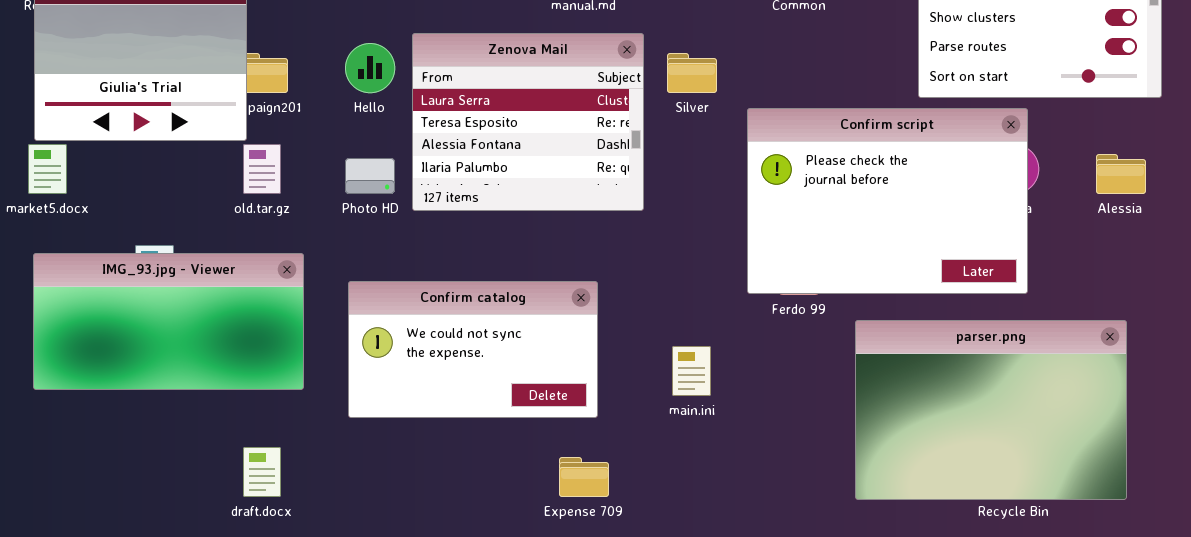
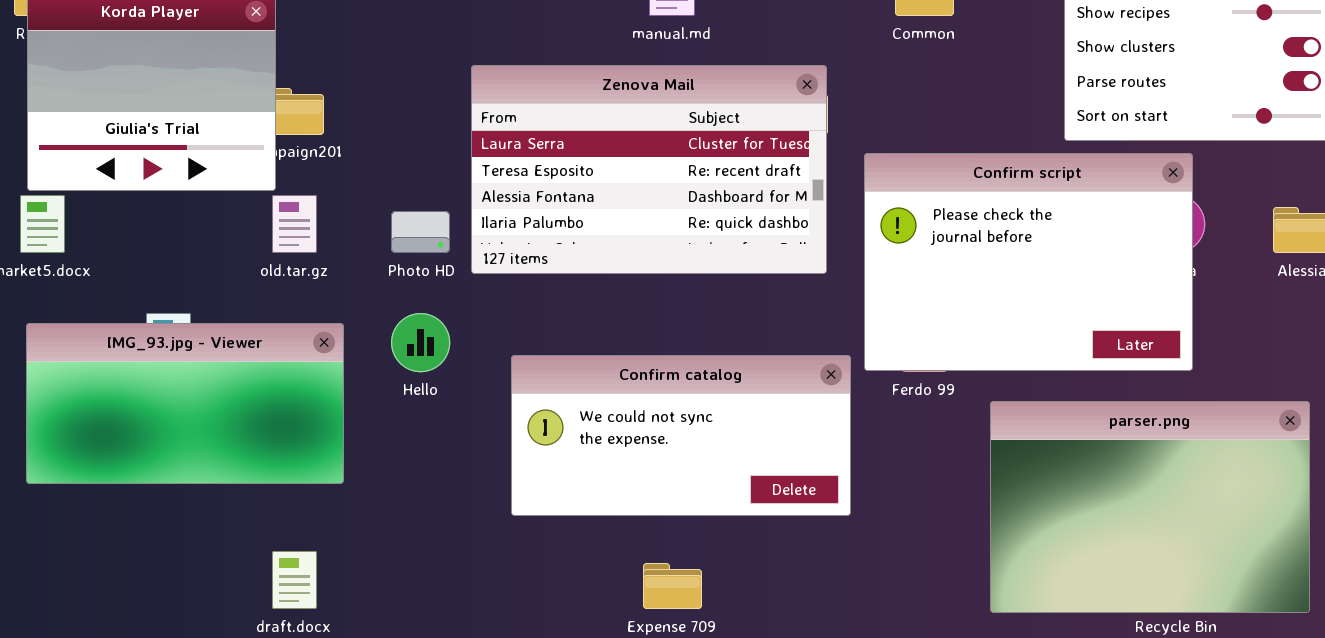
Zenova Mail: [412,33,644,211] -> [471,65,827,274], resized
Hello: [345,43,395,93] -> [391,313,450,372], moved
Confirm catalog: [348,281,598,418] -> [511,355,851,516], moved, resized

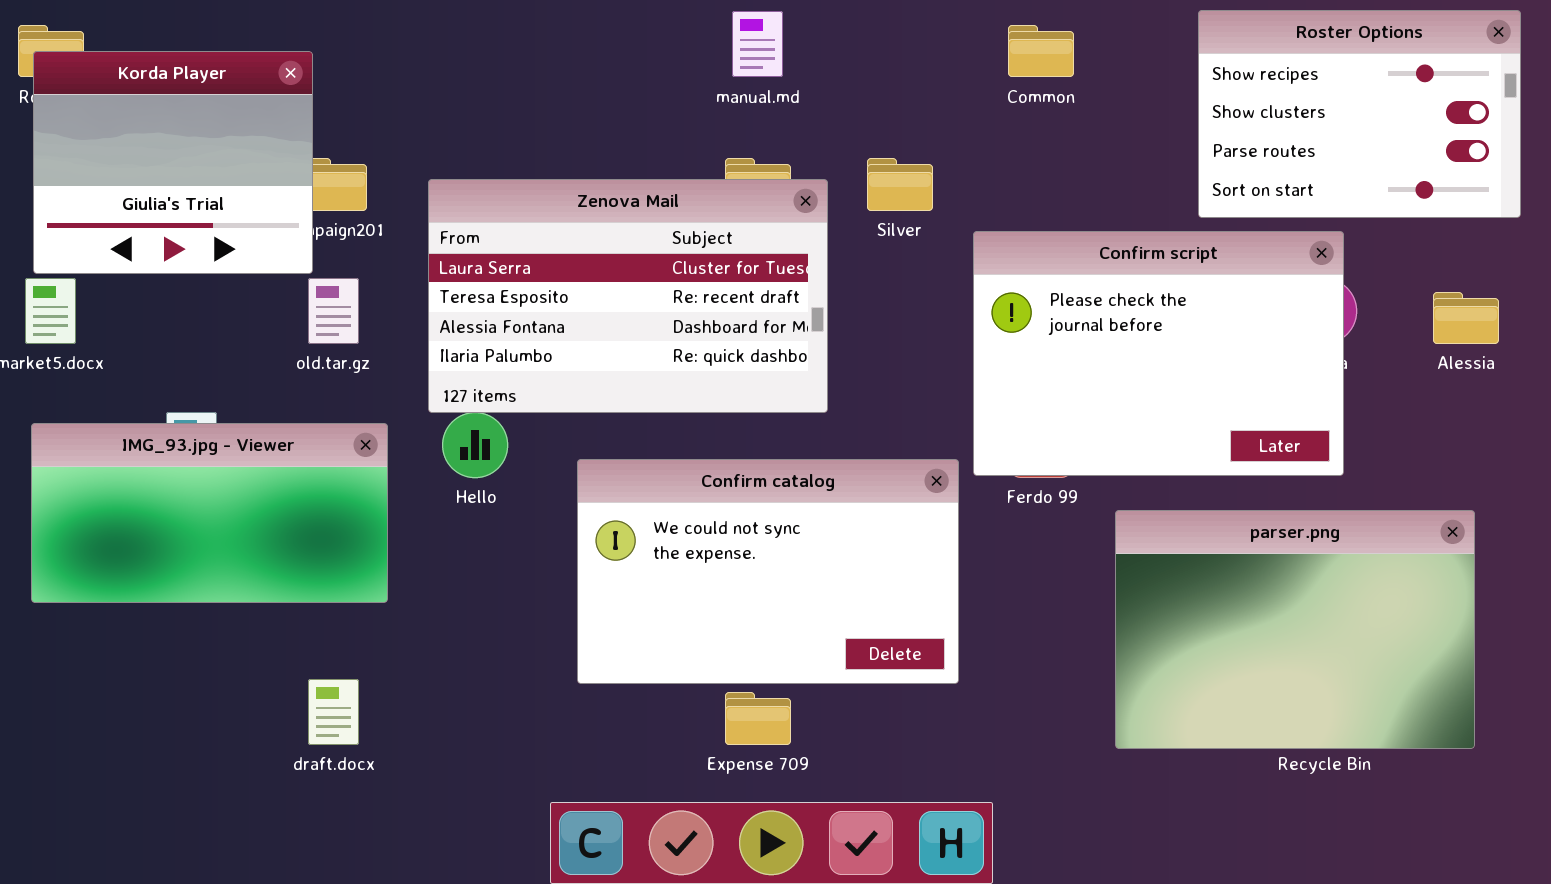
Zenova Mail: [471,65,827,274] -> [428,179,828,413], moved
Confirm catalog: [511,355,851,516] -> [577,459,959,684], resized

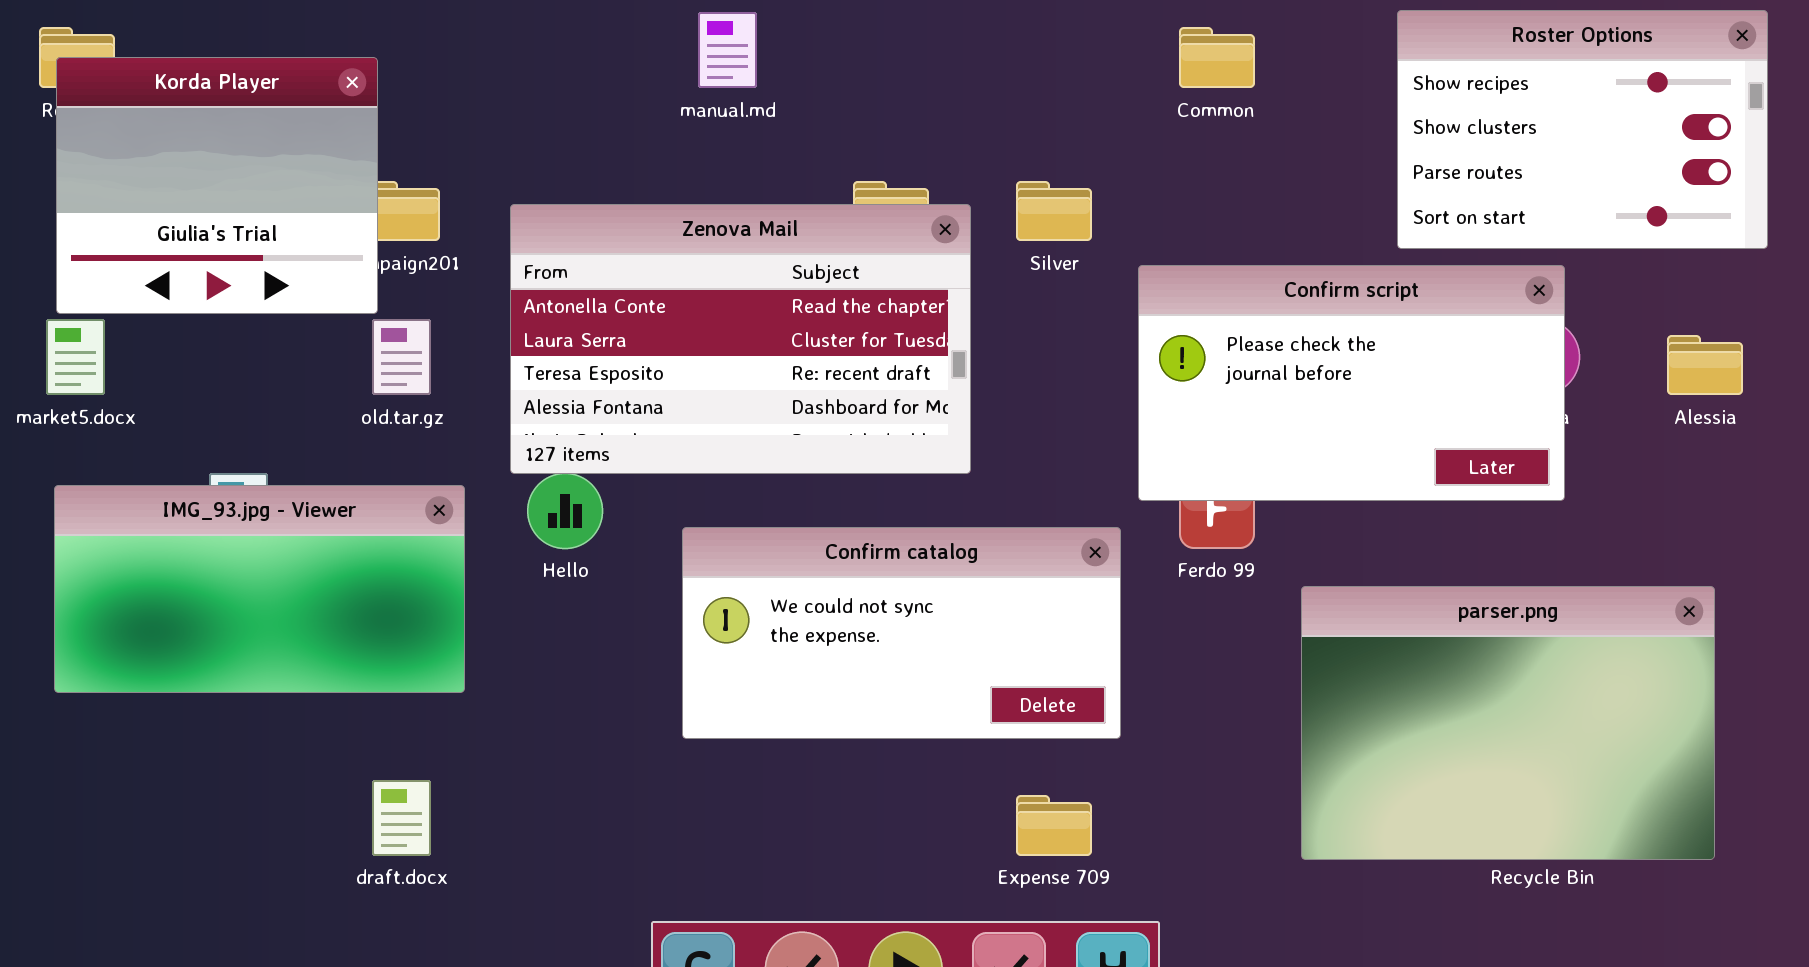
manual.md: [732,11,783,77] -> [698,12,757,88], moved
Zenova Mail: [428,179,828,413] -> [510,204,971,474], scrolled up 1 row
Confirm script: [973,231,1344,476] -> [1138,265,1565,501], resized
Confirm catalog: [577,459,959,684] -> [682,527,1121,739], resized
Expense 709: [725,692,791,745] -> [1016,795,1092,856], moved

